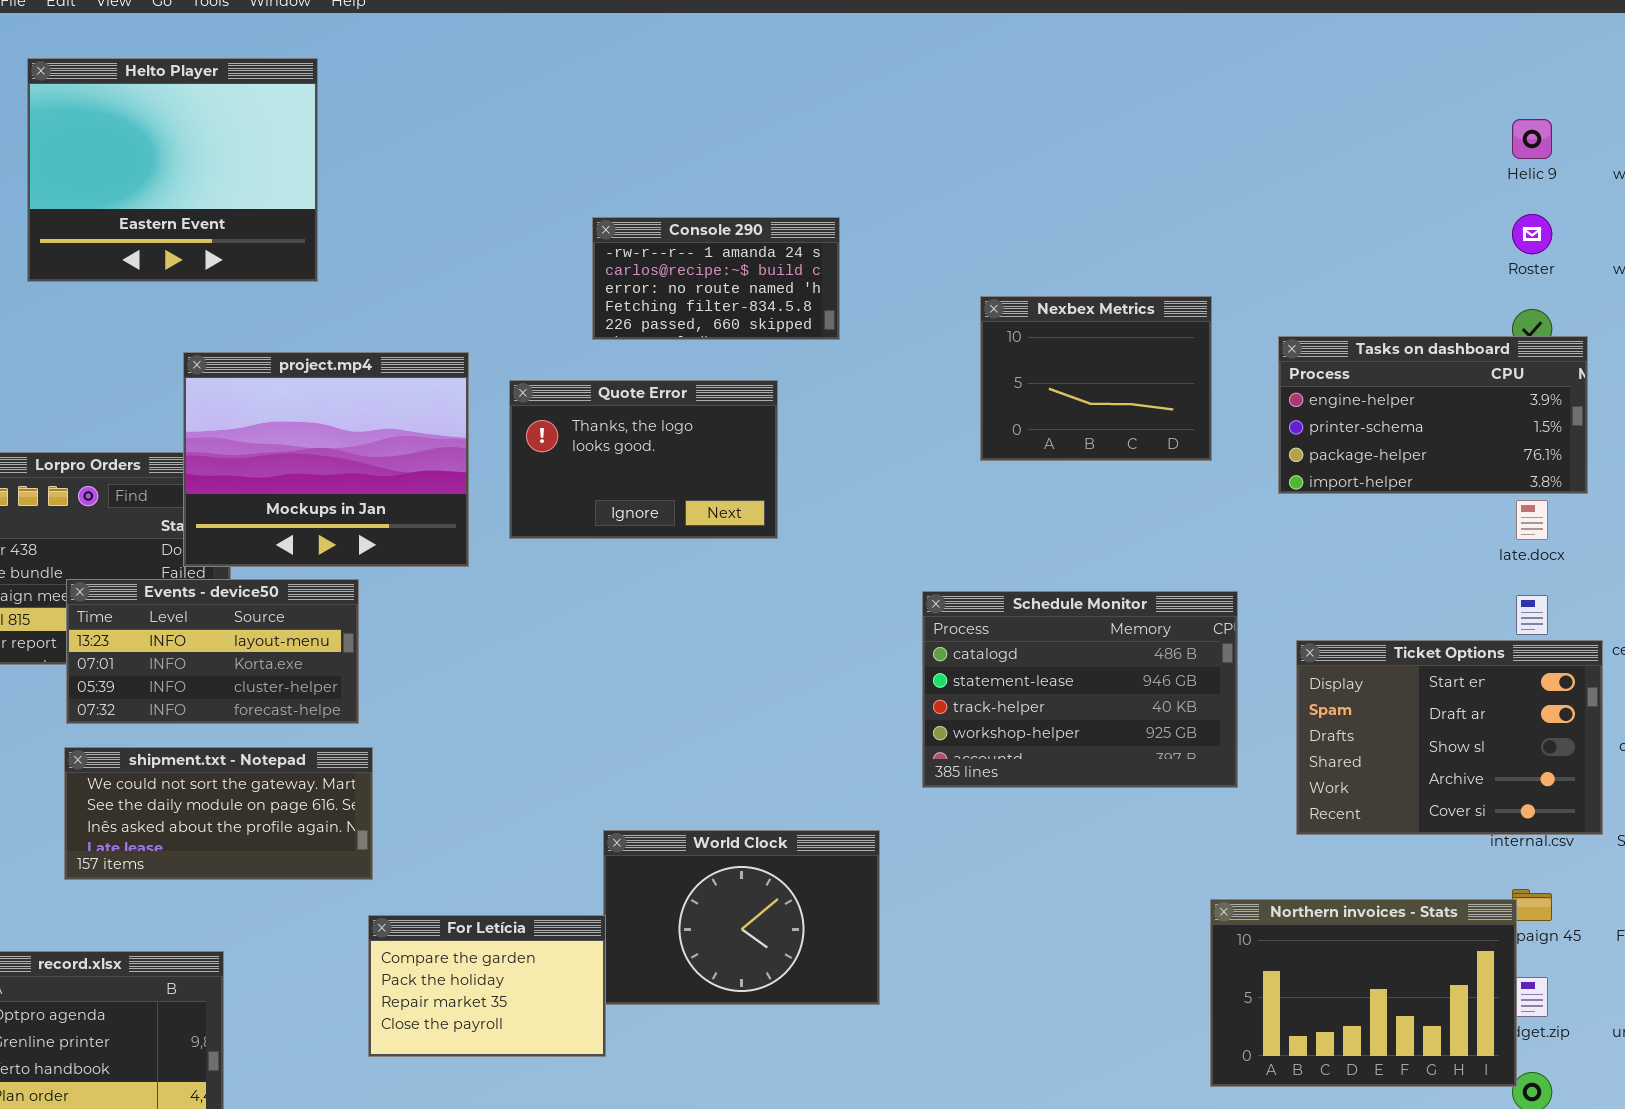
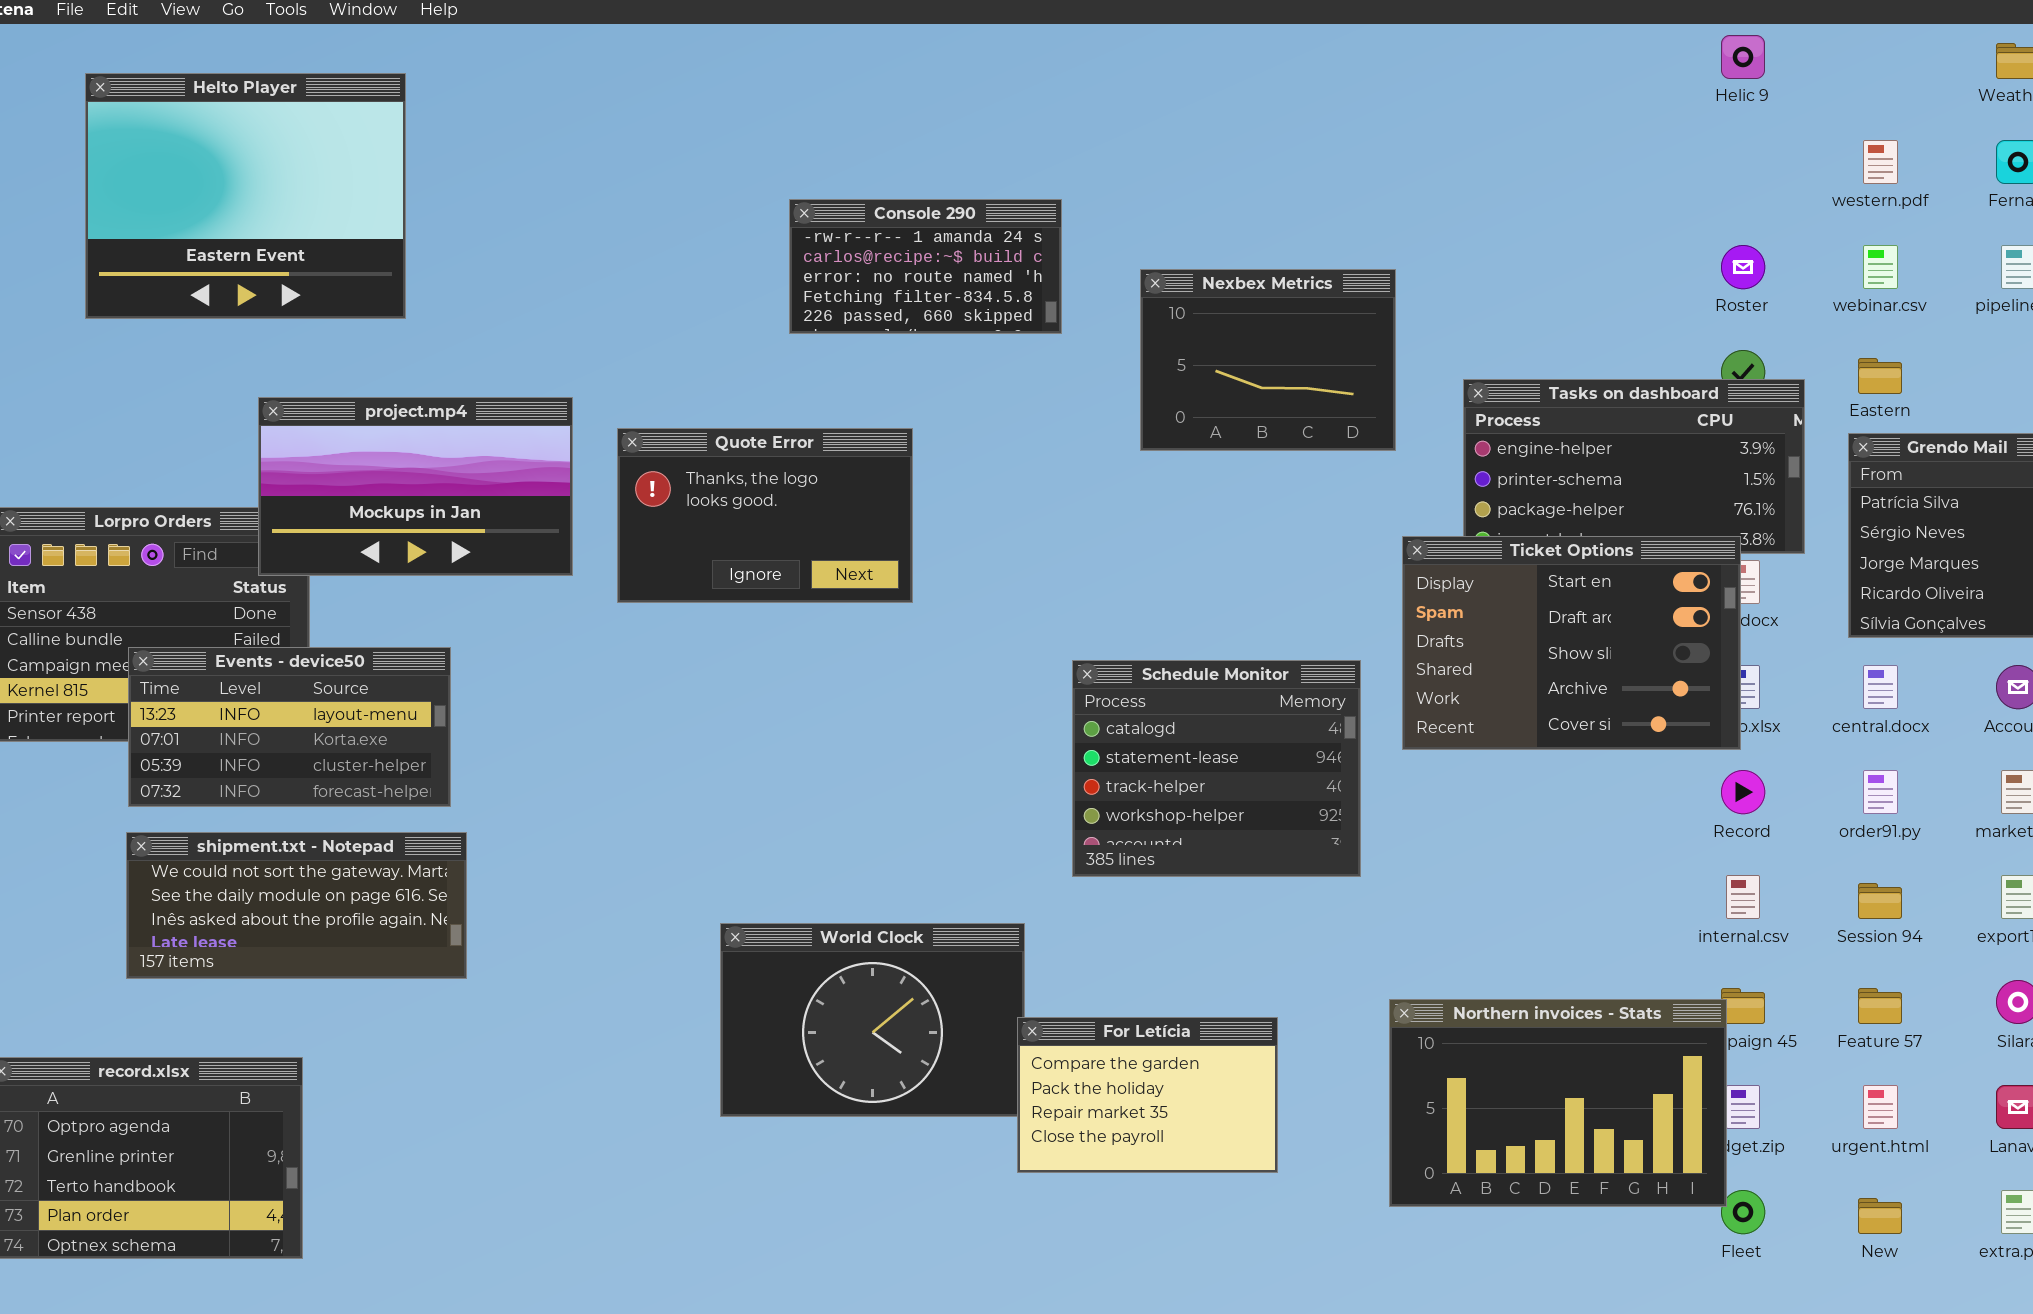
Helic 9: [1512,119,1552,159] -> [1721,35,1765,79], moved
Console 290: [592,217,840,340] -> [789,199,1062,334], moved
Nexbex Metrics: [980,296,1212,461] -> [1140,269,1396,451], moved
project.mp4: [183,352,469,567] -> [258,397,573,576], resized
Schedule Monitor: [922,591,1238,788] -> [1072,660,1361,877], resized
Ticket Options: [1296,640,1603,835] -> [1402,536,1741,750], moved
For Letícia: [368,915,606,1057] -> [1017,1017,1278,1173], moved

